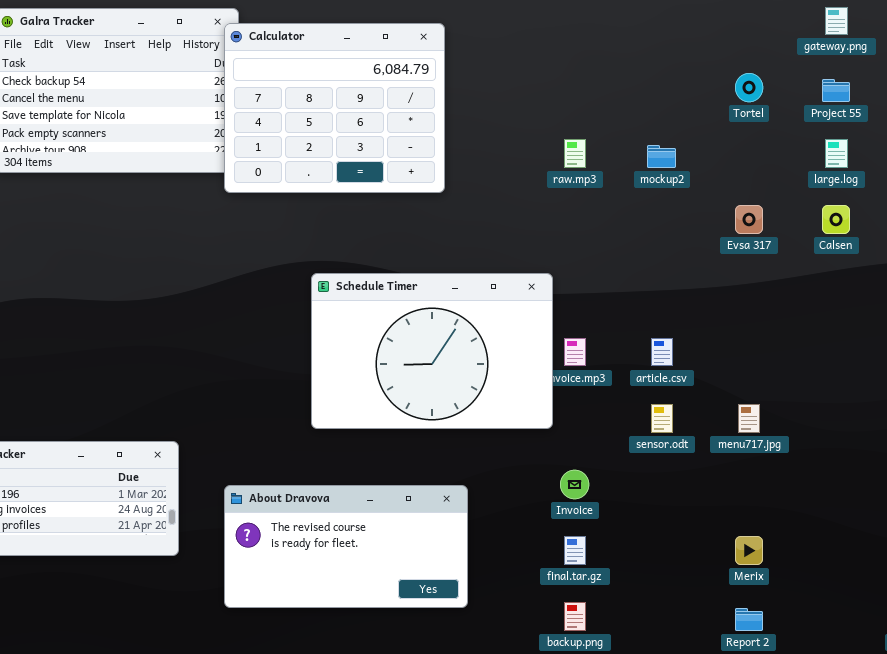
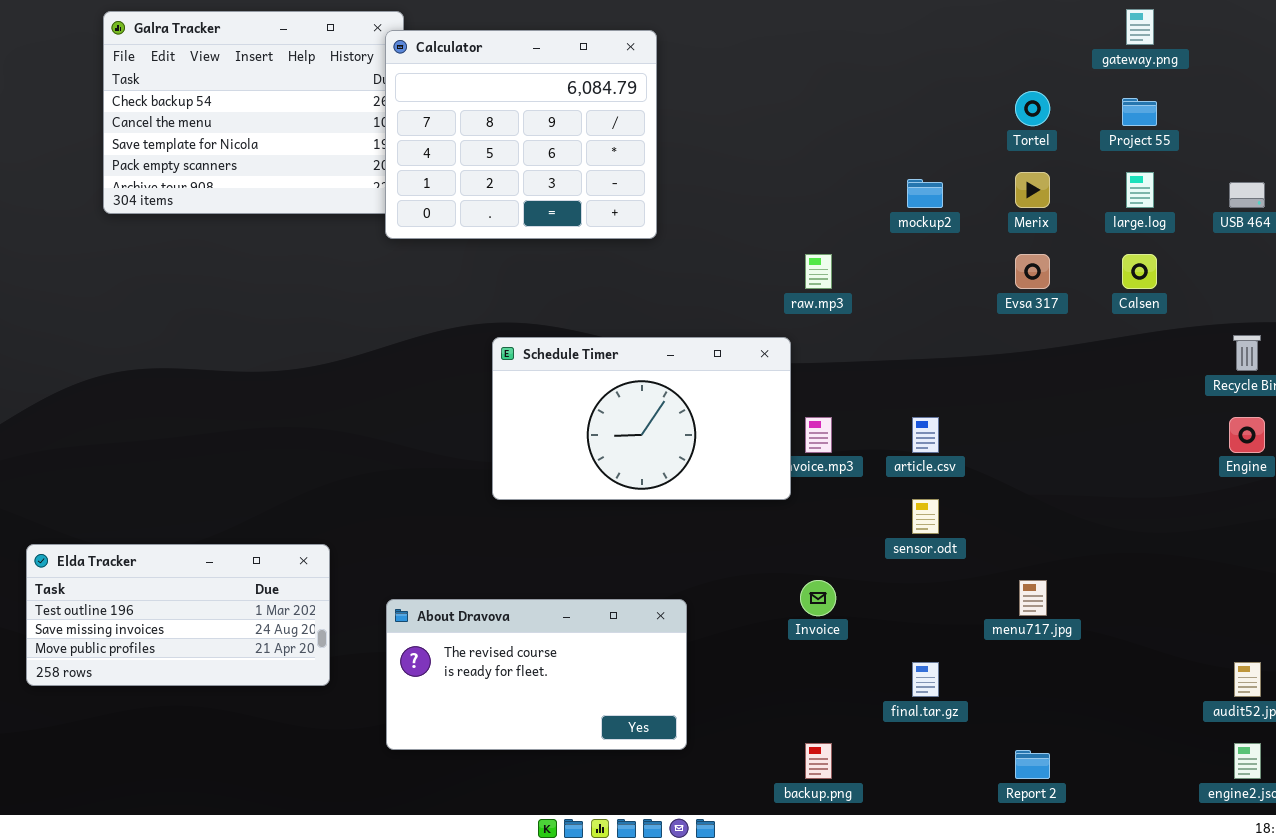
raw.mp3: [564,139,586,168] -> [805,254,832,289], moved
Schedule Timer: [311,273,553,429] -> [492,337,791,500], resized
menu717.jpg: [738,404,760,433] -> [1019,580,1047,616], moved
final.tar.gz: [564,536,586,565] -> [912,662,939,697], moved
Merix: [735,536,763,565] -> [1015,172,1050,208], moved

